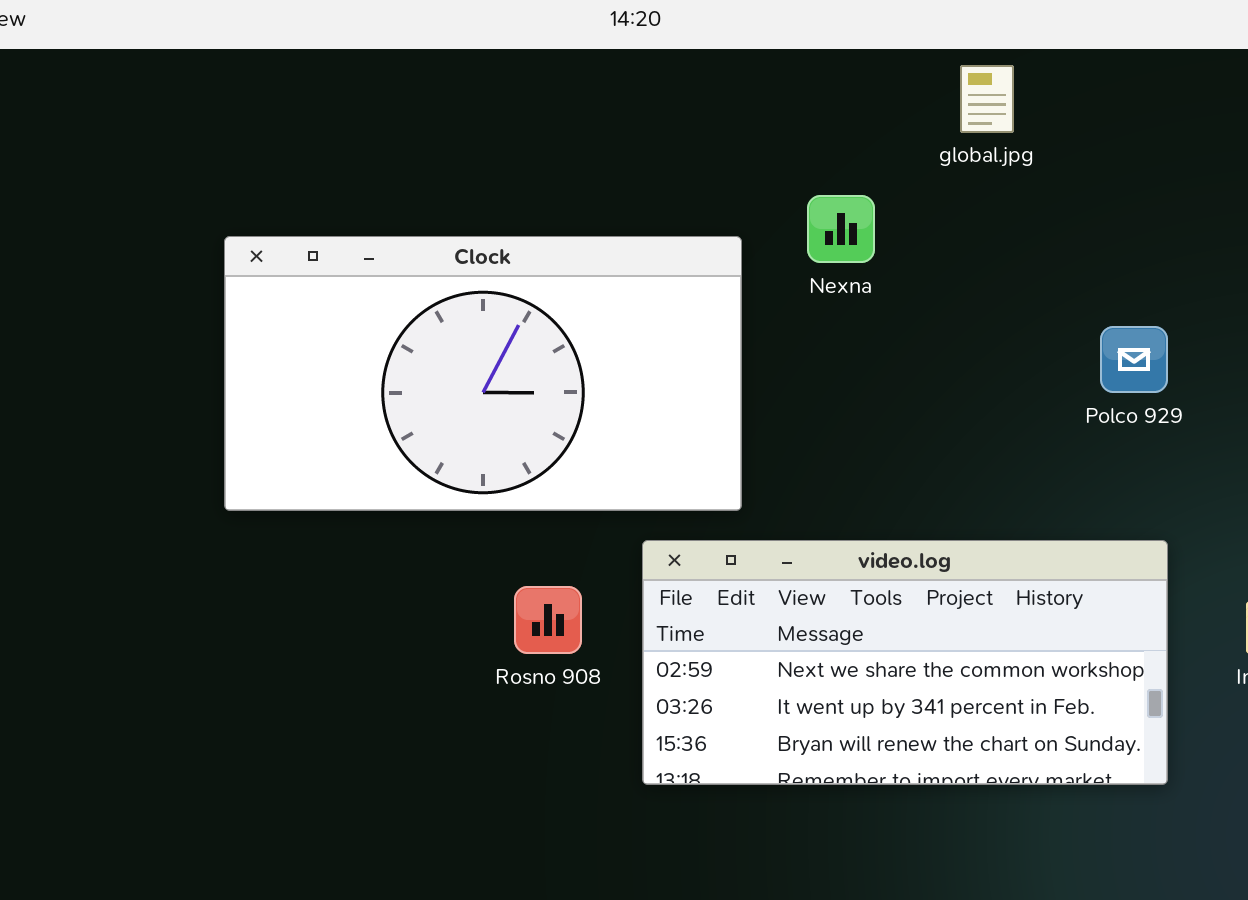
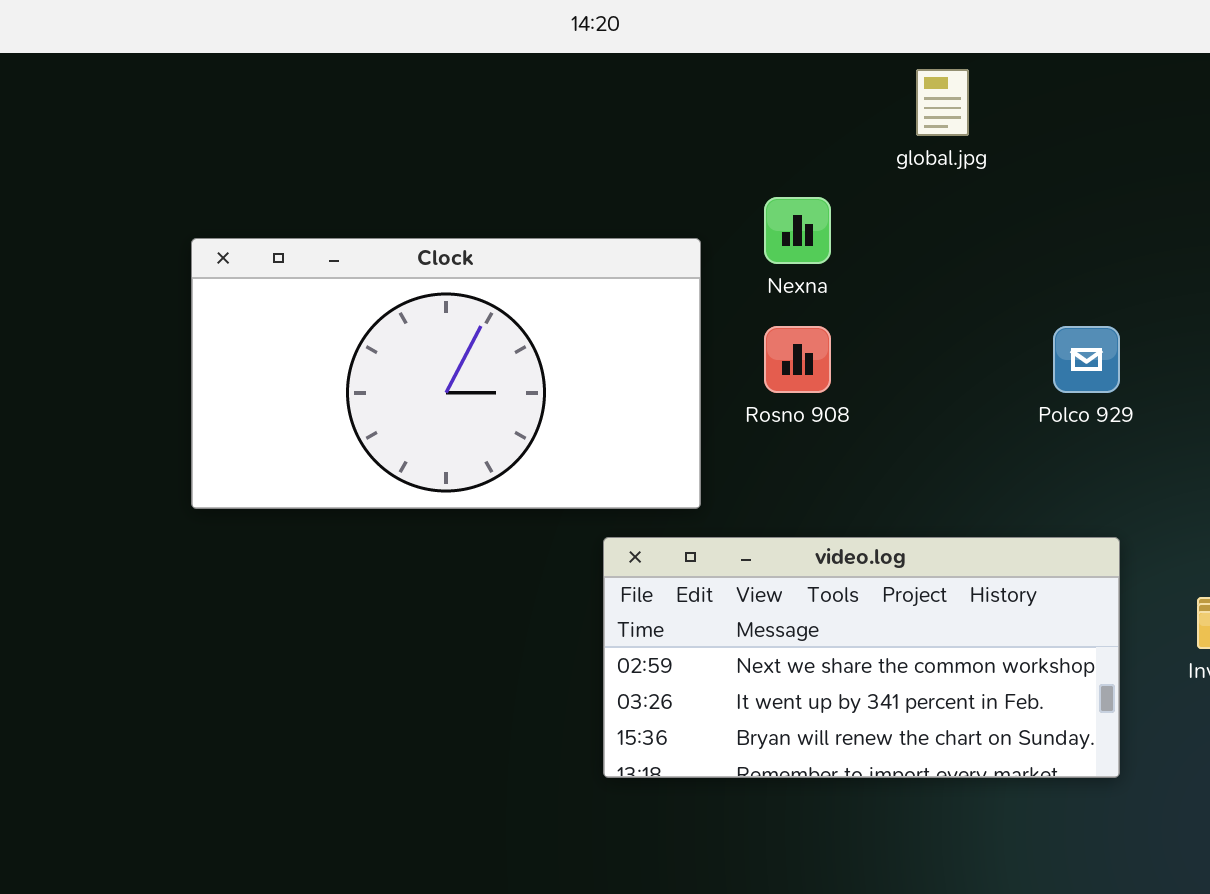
Rosno 908: [514,586,582,654] -> [764,326,831,393], moved

